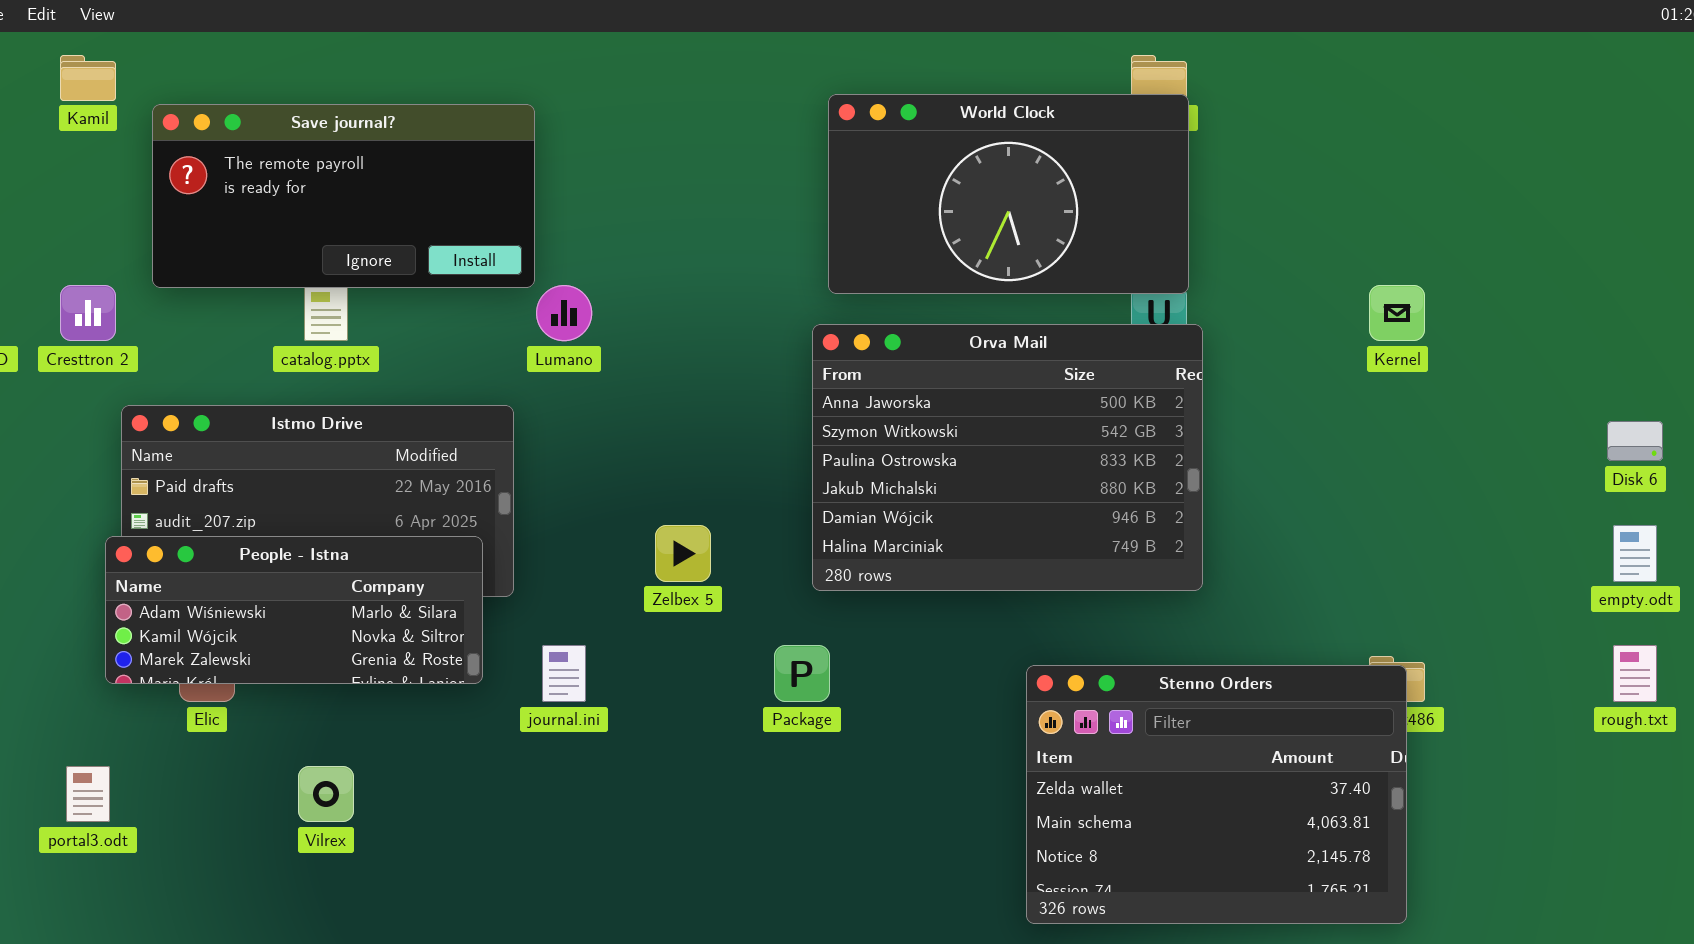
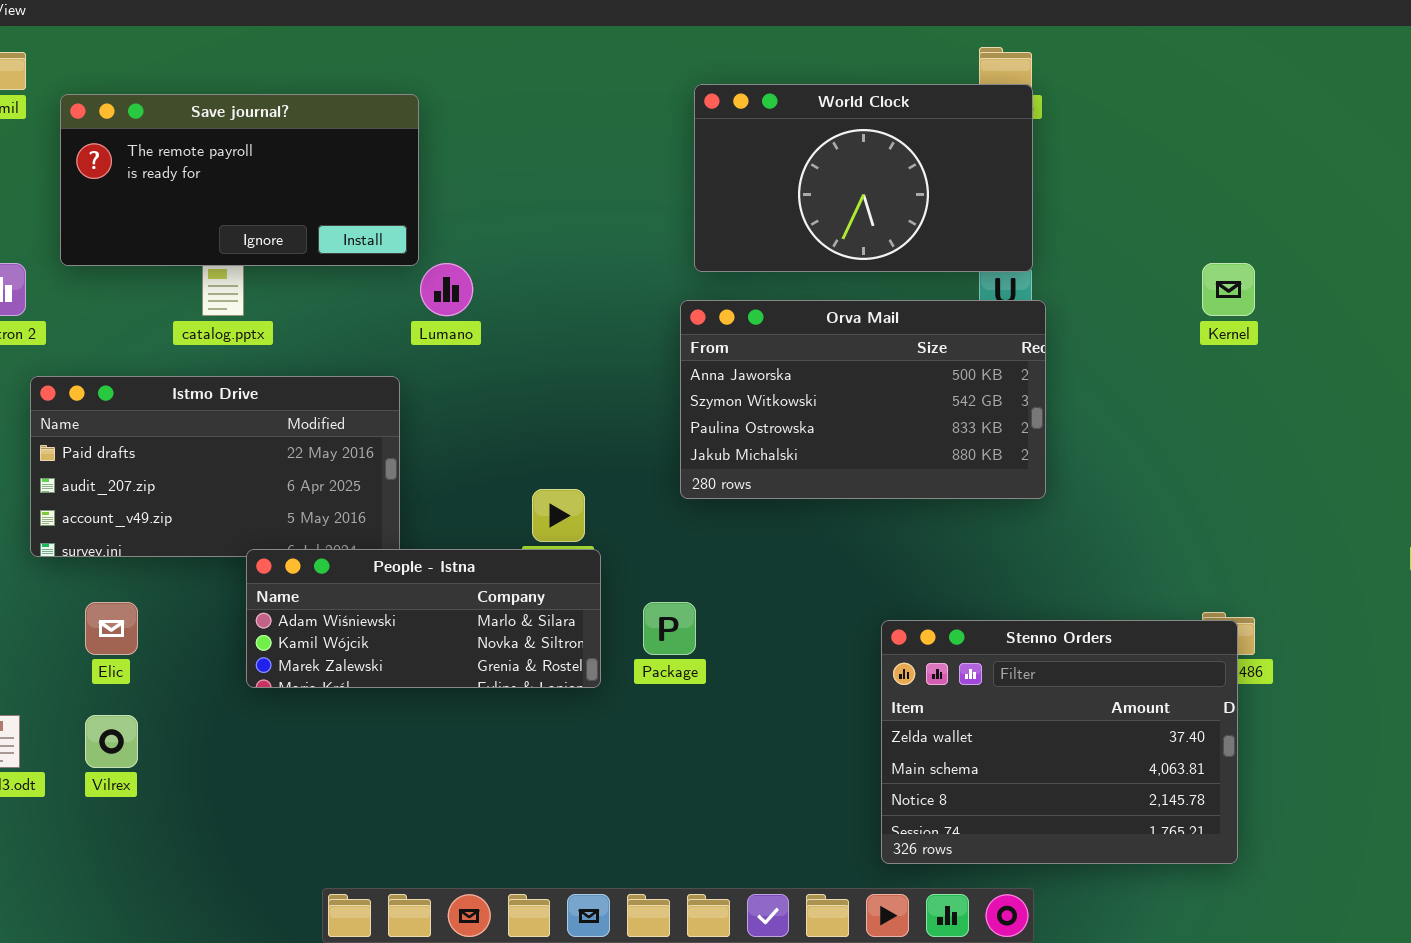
Orva Mail: [812,324,1203,591] -> [680,300,1046,499], resized
People - Istna: [105,536,483,684] -> [246,549,601,688], moved
Vilrex: [298,766,354,822] -> [85,715,138,768], moved

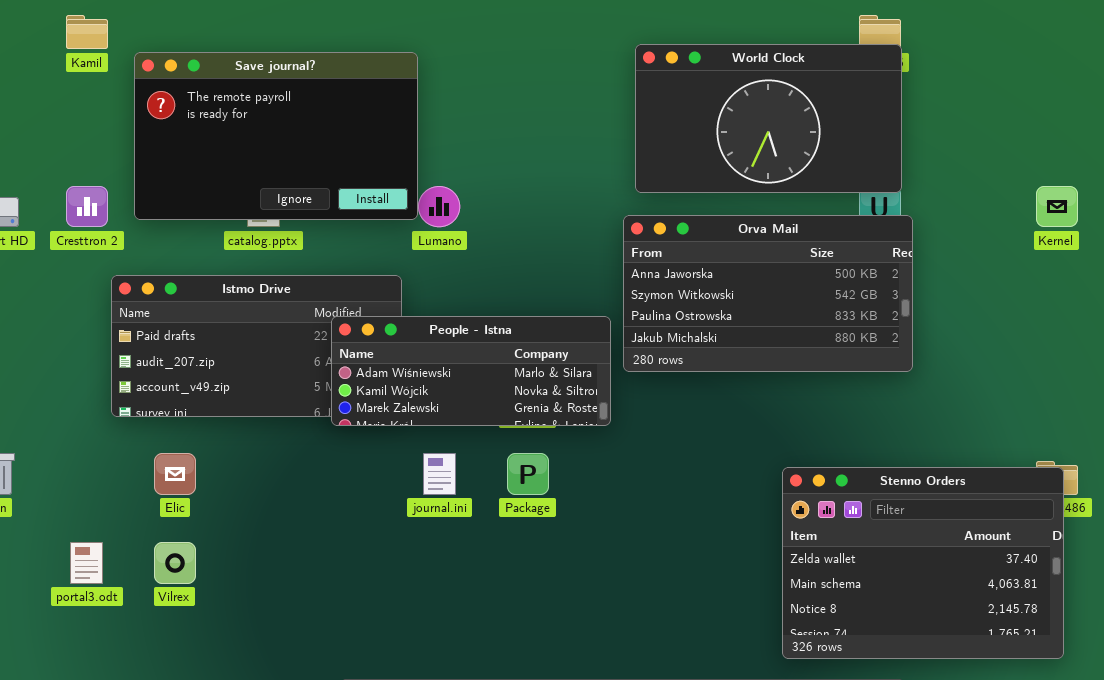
Save journal?: [60,94,419,266] -> [134,52,418,220], resized
People - Istna: [246,549,601,688] -> [331,316,611,426], moved
Package: [643,602,696,655] -> [507,453,549,495], moved

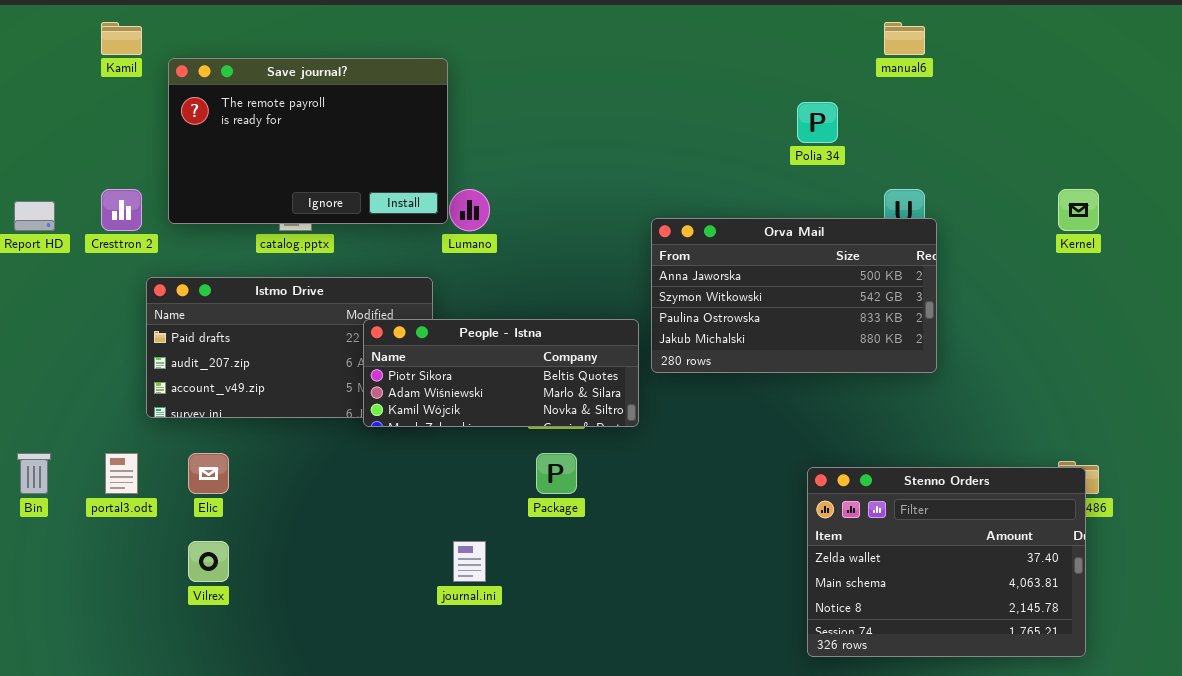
World Clock: [635,44,902,193] -> none, closed
People - Istna: [331,316,611,426] -> [363,319,639,427], scrolled up 1 row
journal.ini: [423,453,456,495] -> [453,541,486,582], moved
portal3.odt: [70,542,103,584] -> [105,453,138,494], moved

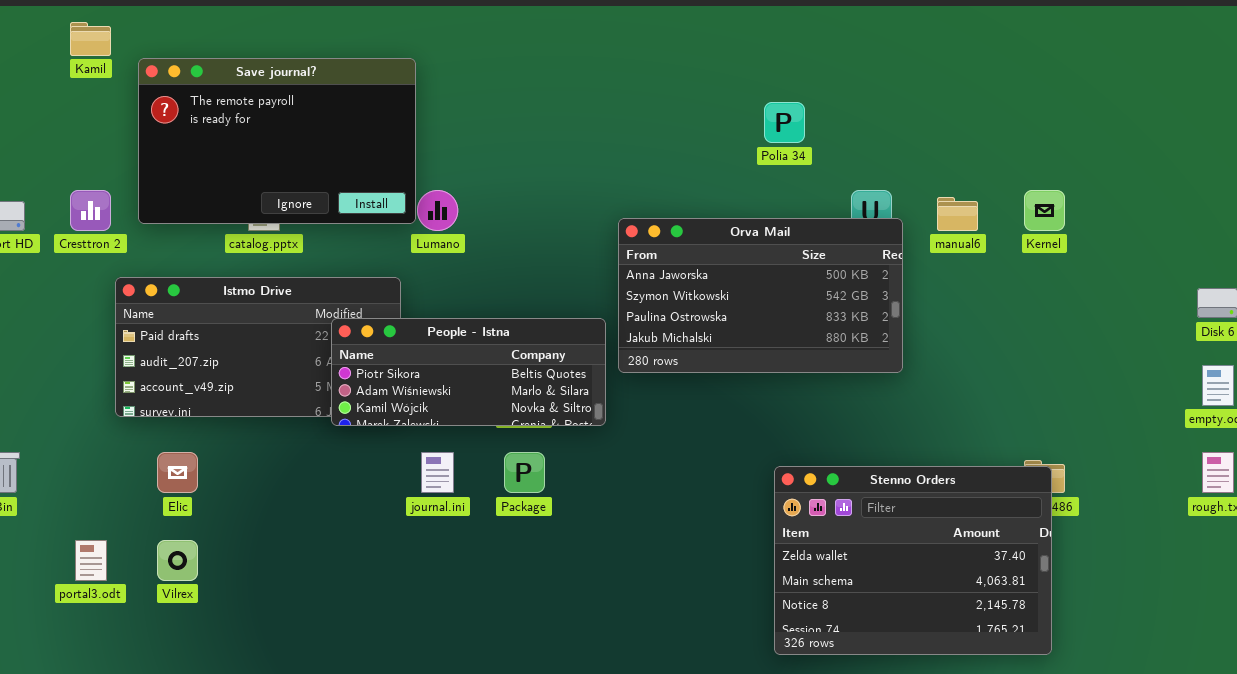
manual6: [884,22,925,55] -> [937,197,978,231], moved
portal3.odt: [105,453,138,494] -> [75,540,107,581], moved
journal.ini: [453,541,486,582] -> [421,452,454,493], moved

